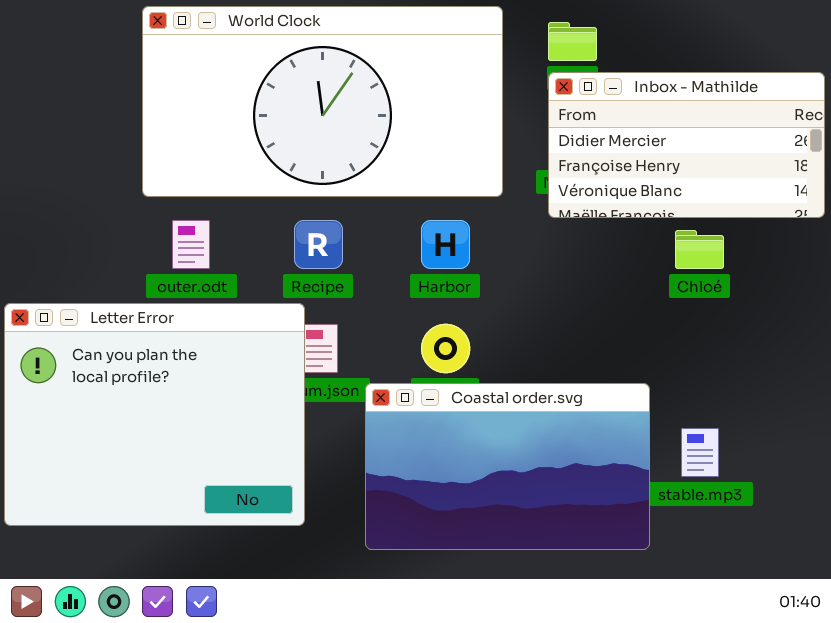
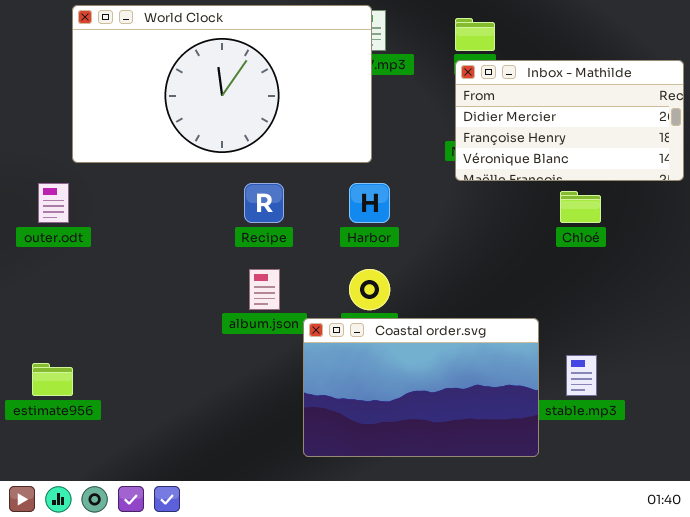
World Clock: [142,6,503,197] -> [72,5,372,163], moved
outer.odt: [172,220,210,269] -> [38,183,69,223], moved
Letter Error: [4,303,305,526] -> none, closed

